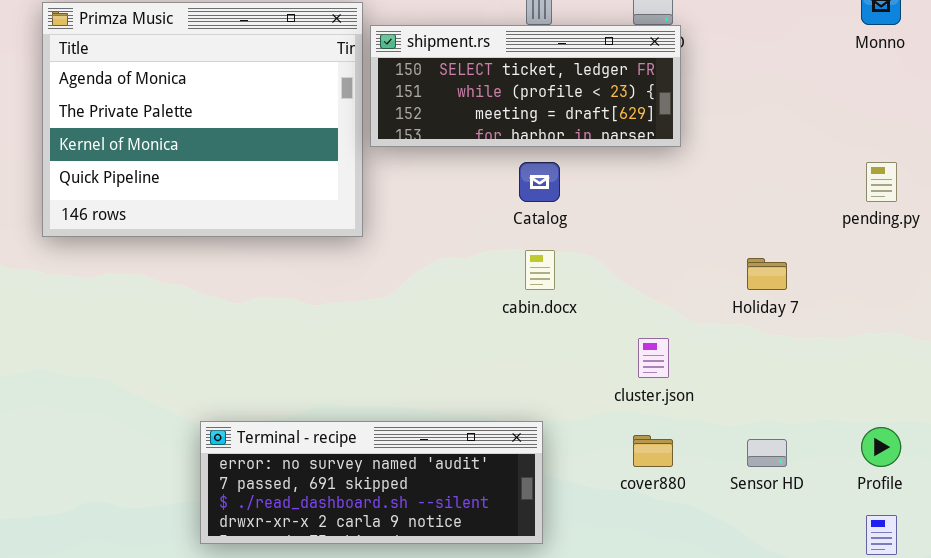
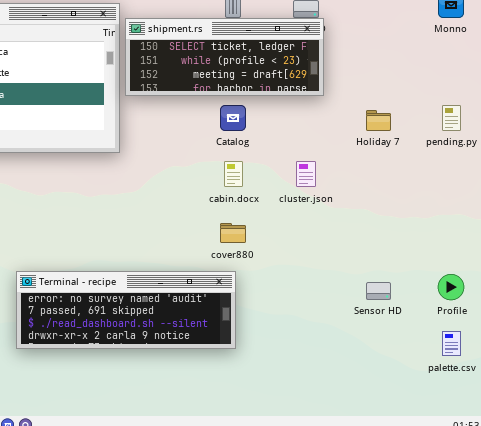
Holiday 7: [747,258,787,290] -> [366,110,391,131], moved
cluster.json: [638,338,669,378] -> [296,161,316,187], moved
cover880: [633,435,673,467] -> [220,223,246,243], moved

